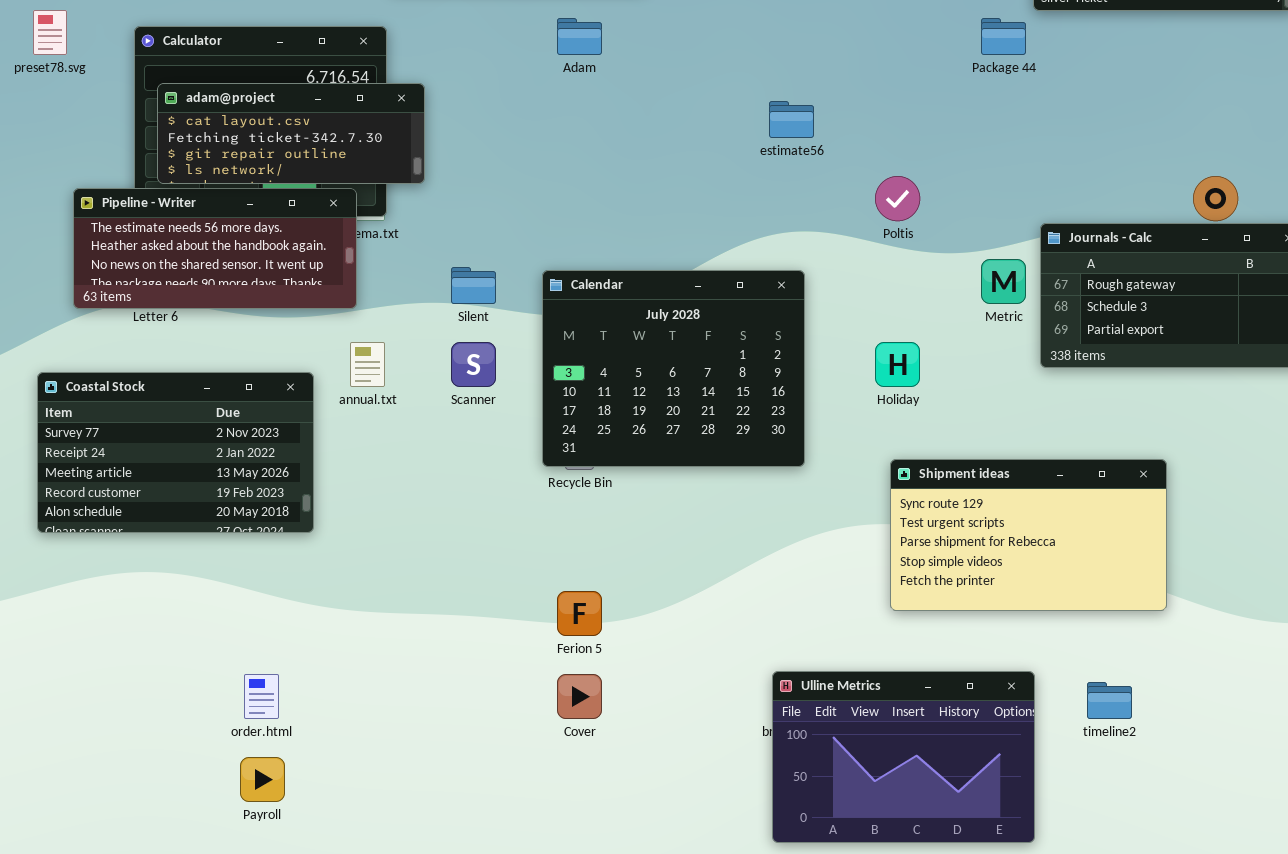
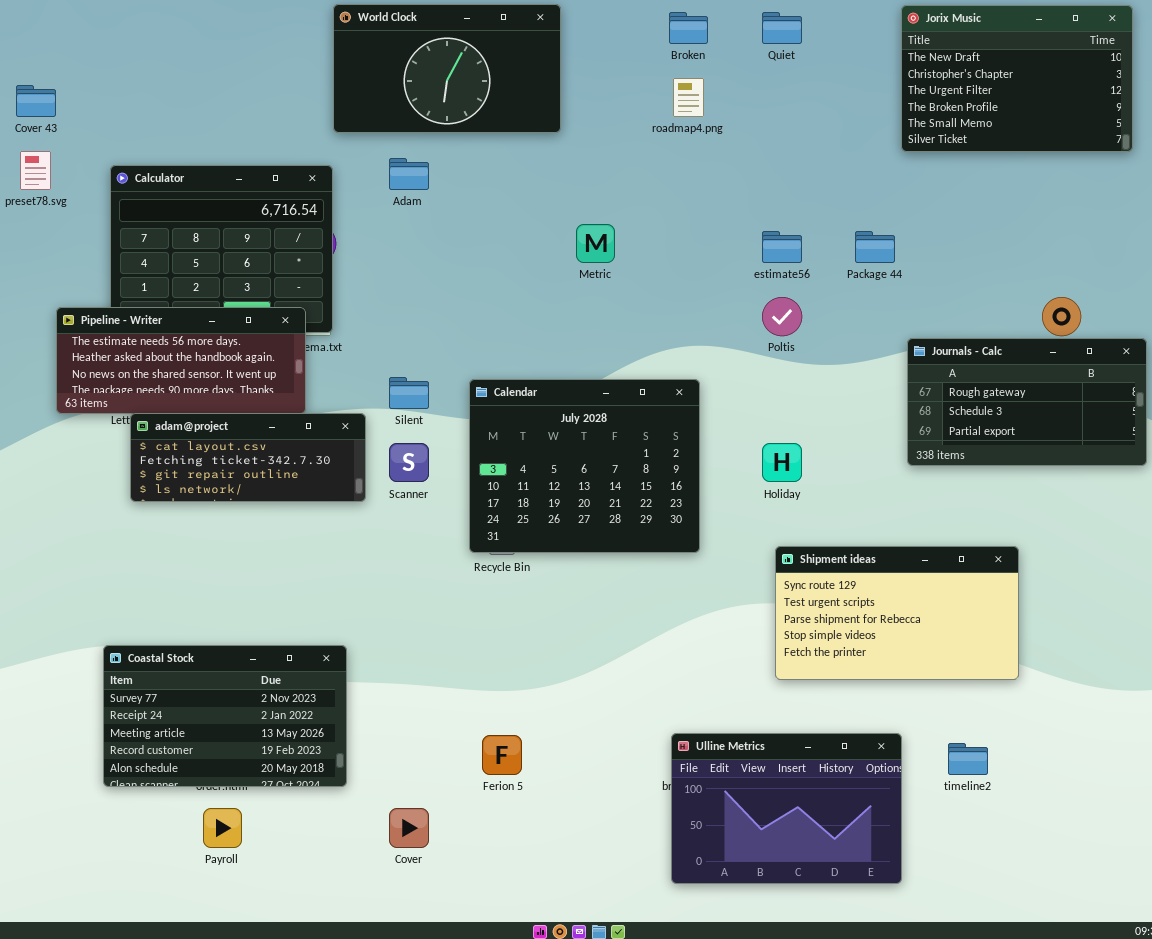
Adam: [557,18,602,55] -> [389,158,429,190], moved
Package 44: [981,18,1026,55] -> [855,231,895,263], moved
adam@project: [157,83,425,184] -> [130,413,366,502], moved
estimate56: [769,101,814,138] -> [762,231,802,263], moved
Metric: [981,259,1026,304] -> [576,224,615,263], moved
Coastal Stock: [37,372,314,533] -> [103,645,347,787], moved
Ferion 5: [557,591,602,636] -> [482,735,522,775], moved
Cover: [557,674,602,719] -> [389,808,429,848], moved

